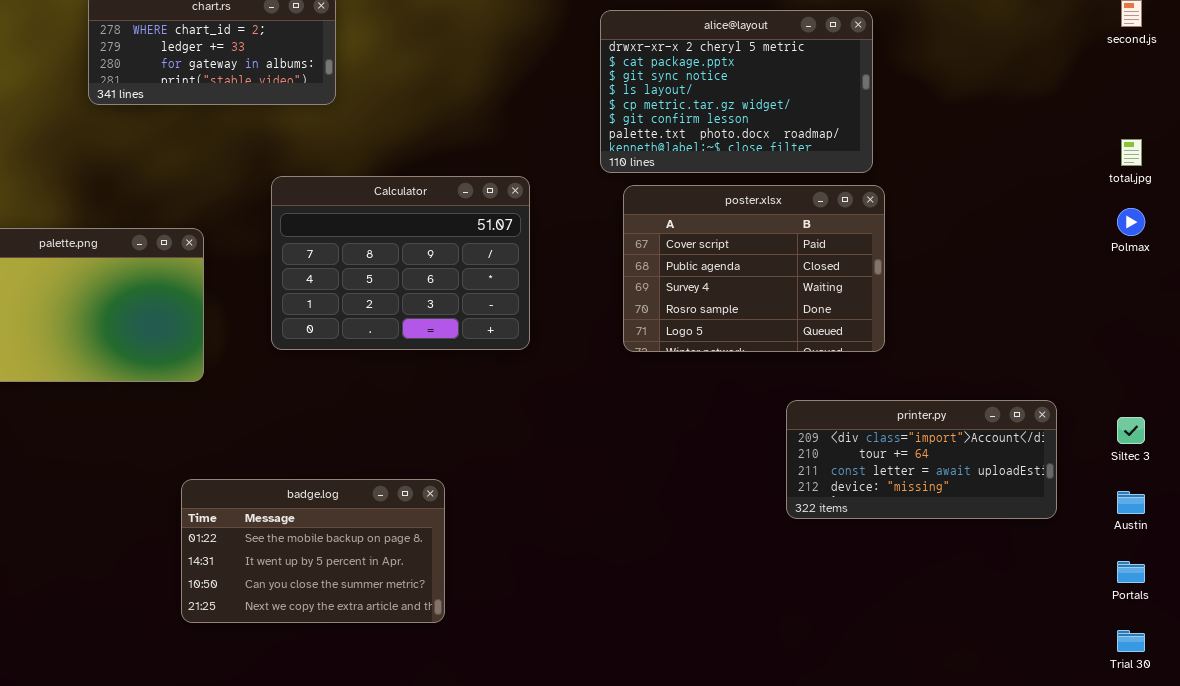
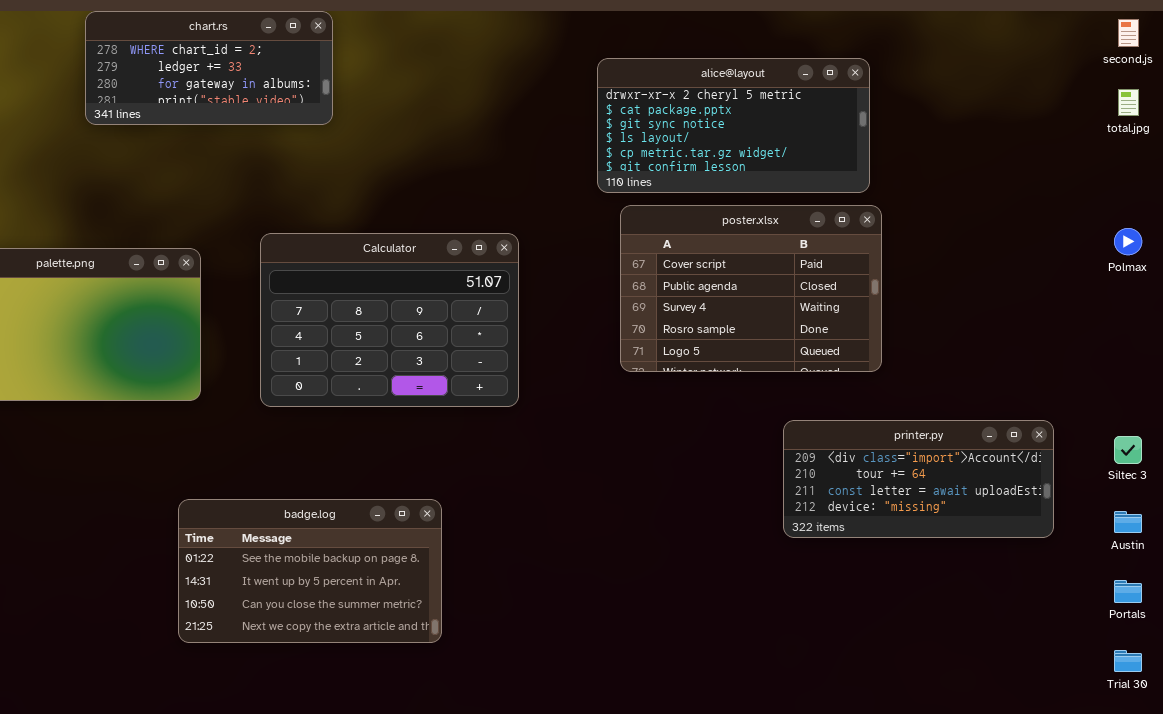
alice@layout: [600,10,873,173] -> [597,58,870,193], resized
total.jpg: [1121,139,1142,166] -> [1118,89,1139,116], moved
Calculator: [271,176,530,350] -> [260,233,519,407], moved

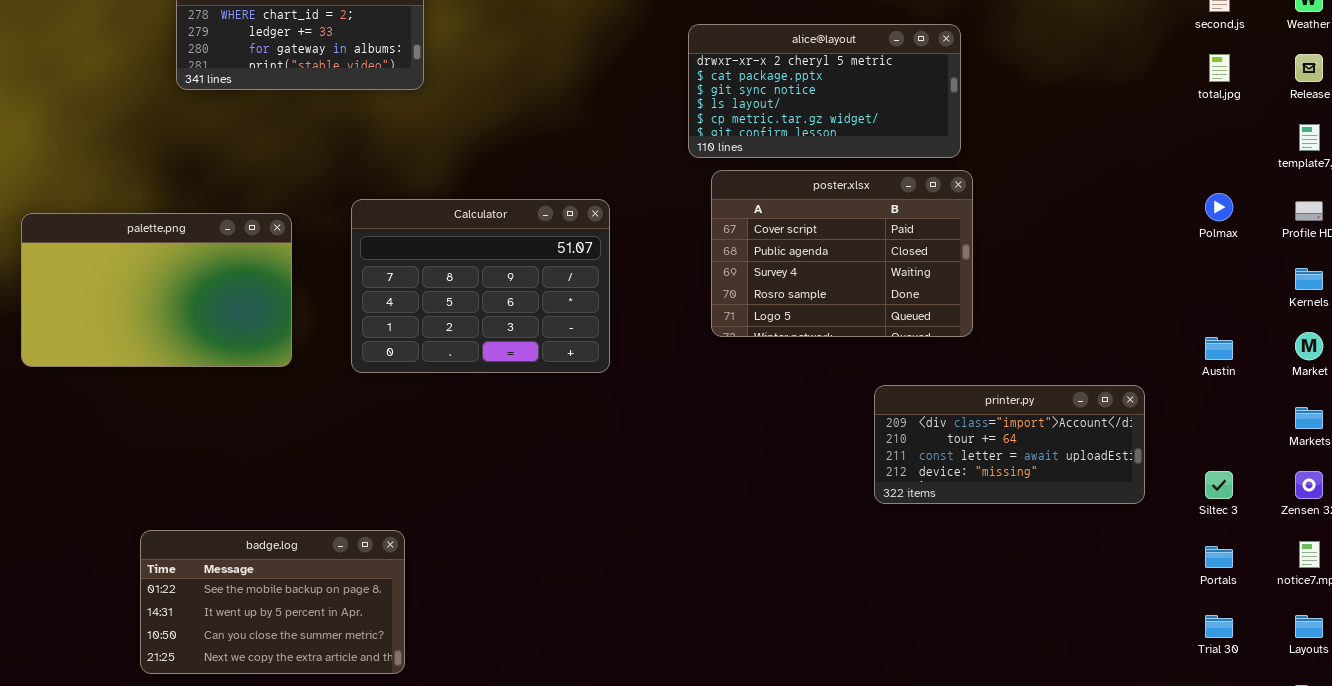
Siltec 3: [1114,436,1142,464] -> [1205,471,1233,499], moved
badge.log: [178,499,442,643] -> [140,530,405,674], moved
Austin: [1114,511,1142,533] -> [1205,337,1233,360], moved

